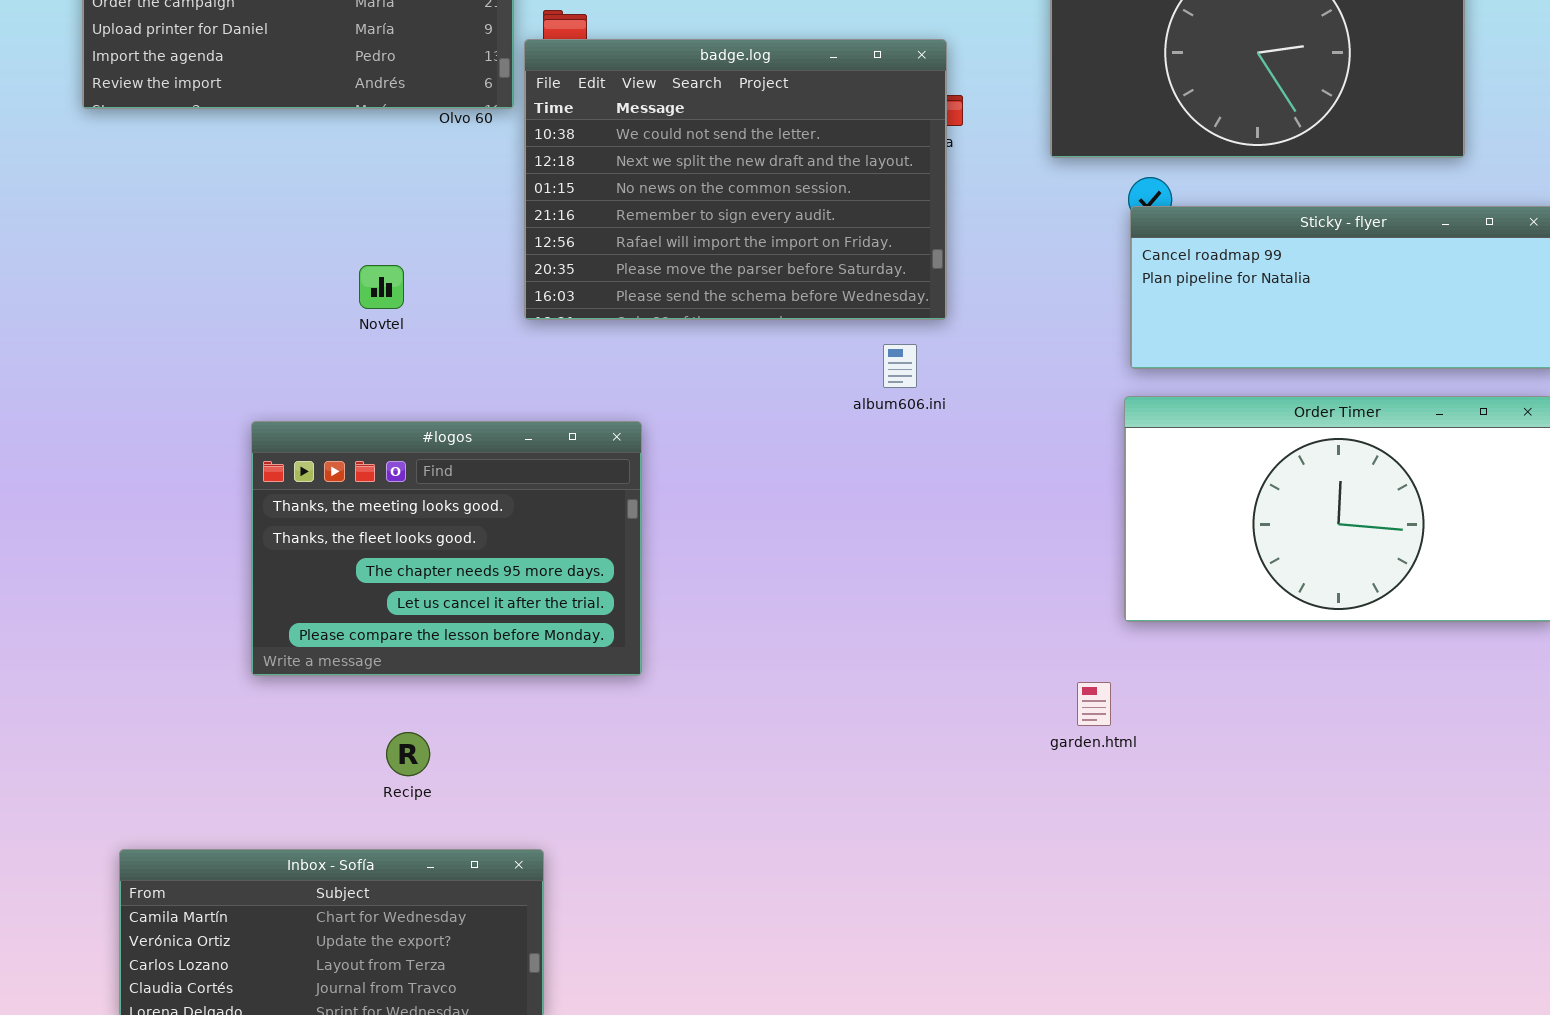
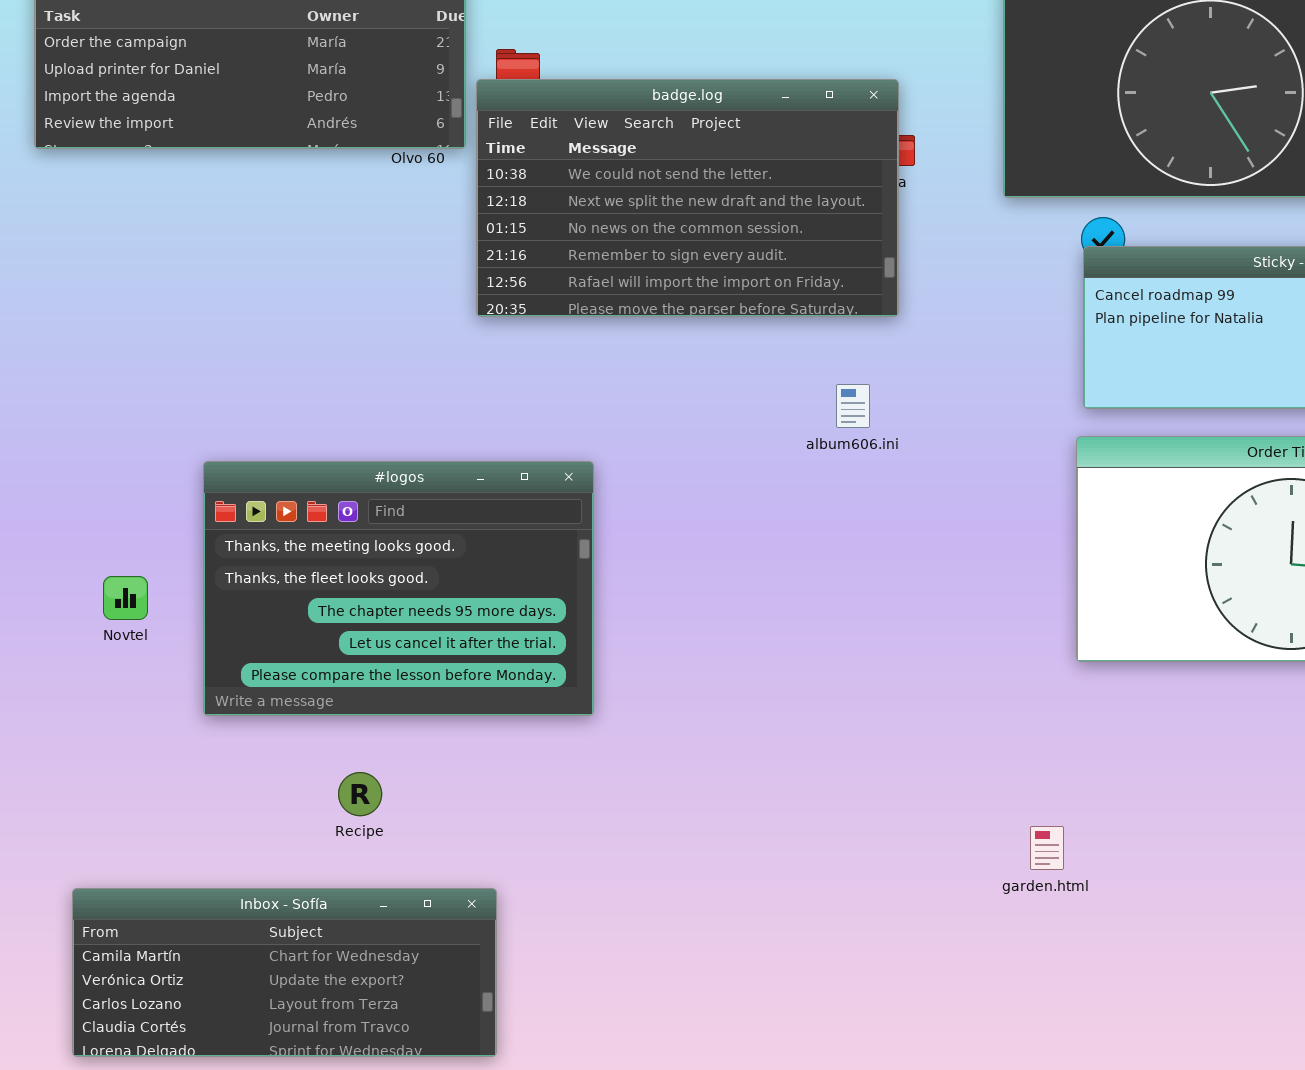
badge.log: [524,39,947,320] -> [476,79,899,317], resized
Novtel: [359,265,404,309] -> [103,576,148,620], moved
garden.html: [1077,682,1111,726] -> [1030,826,1064,870], moved

